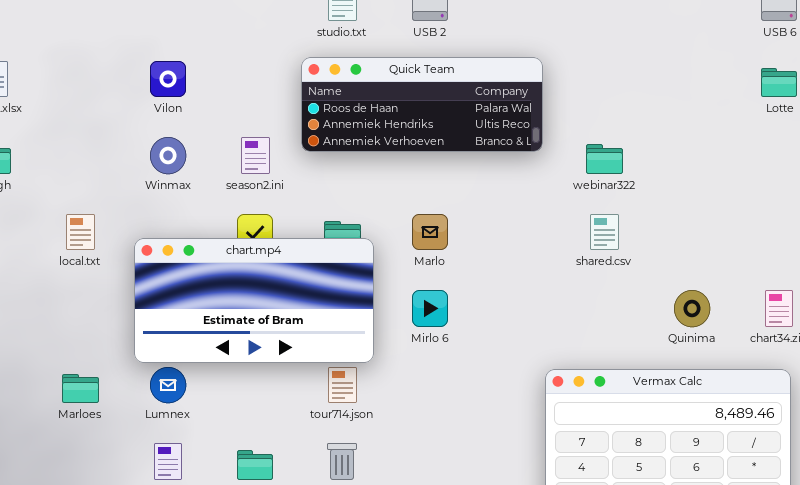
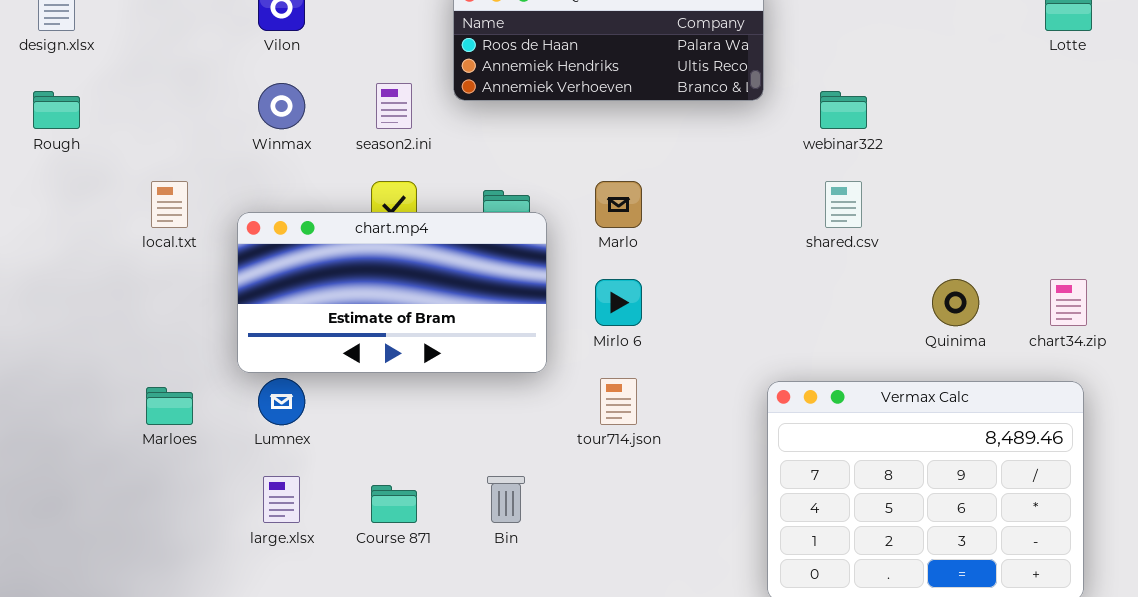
tour714.json: [328,367,357,403] -> [600,378,637,425], moved

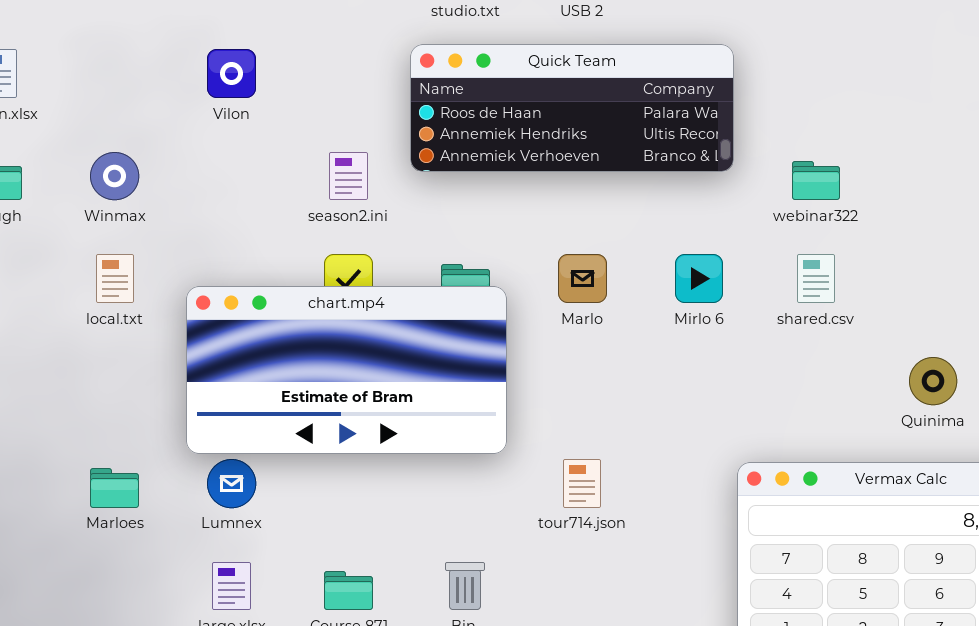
Winmax: [258,83,305,129] -> [90,152,139,200], moved
Mirlo 6: [595,279,642,326] -> [675,254,723,303], moved

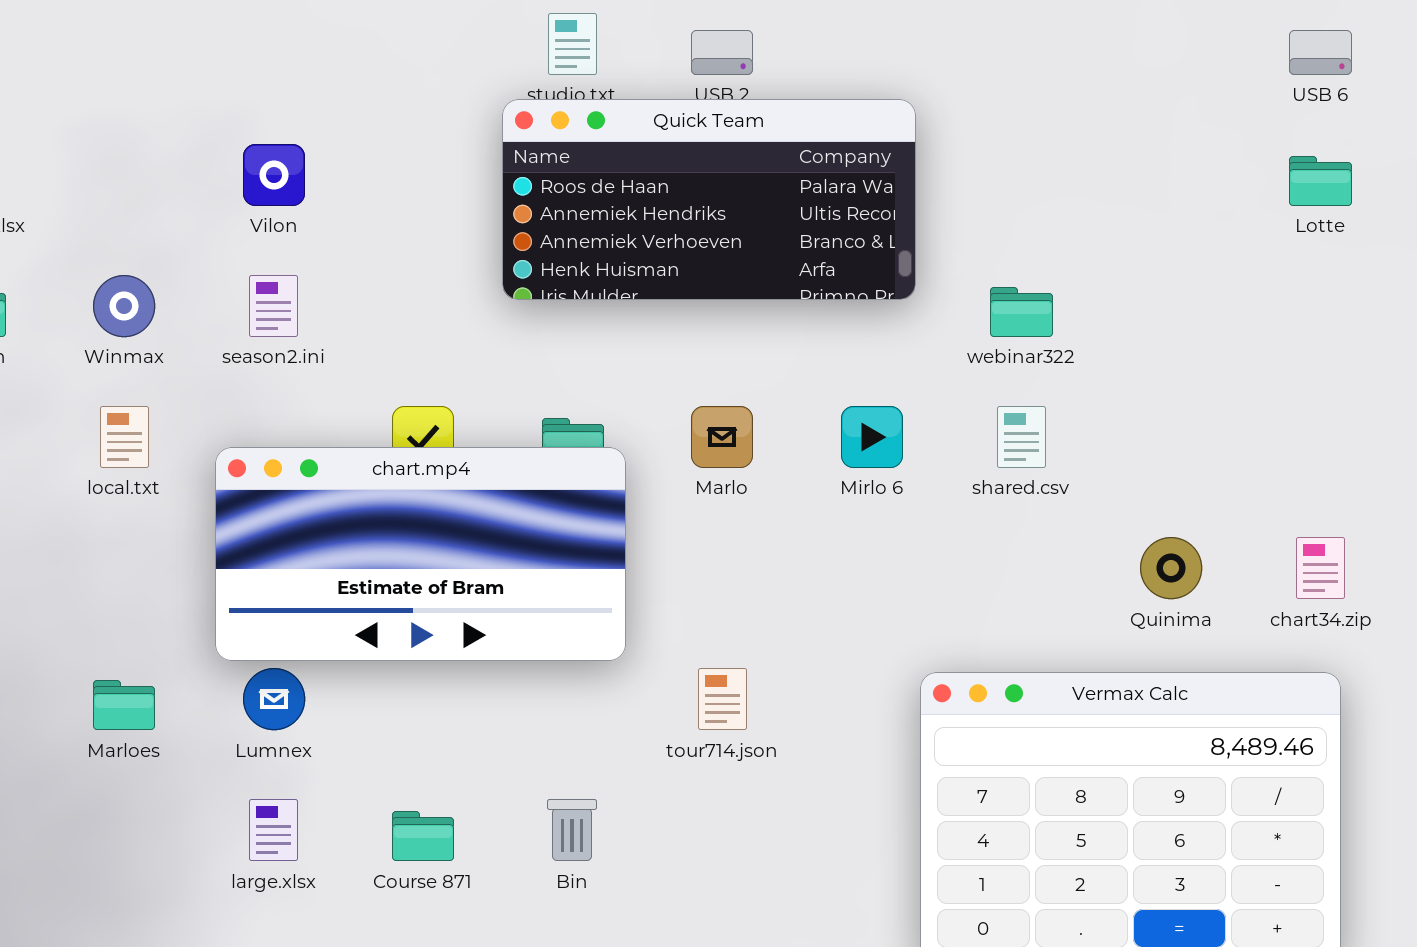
Quick Team: [410,44,734,172] -> [502,99,916,300], resized
season2.ini: [329,152,368,200] -> [249,275,298,337], moved

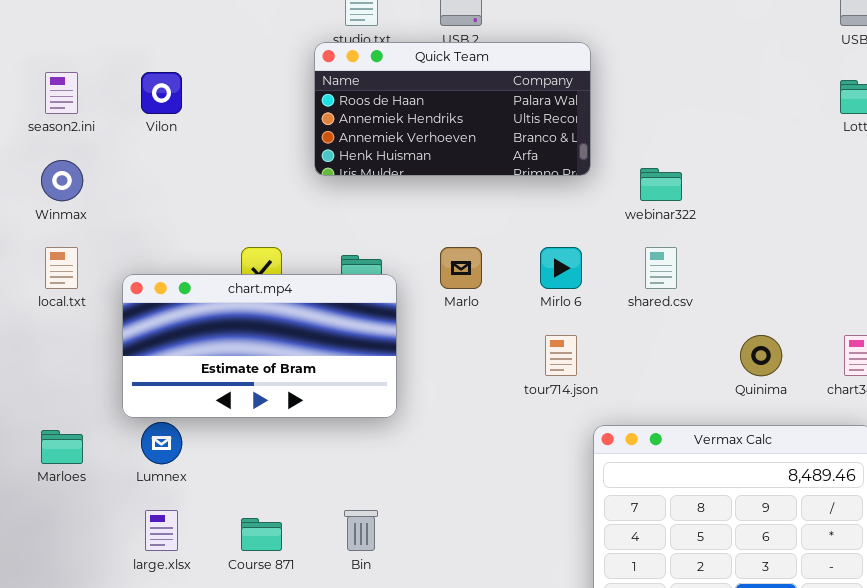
season2.ini: [249,275,298,337] -> [45,72,78,114], moved
tour714.json: [698,668,747,730] -> [545,335,577,376], moved

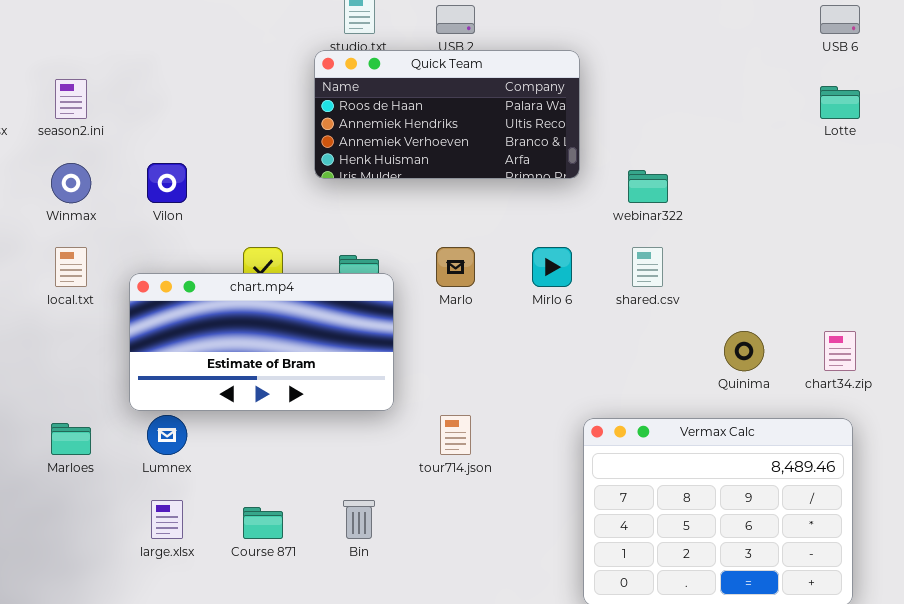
Vilon: [141,72,182,114] -> [147,163,187,203], moved
tour714.json: [545,335,577,376] -> [440,415,471,455], moved

